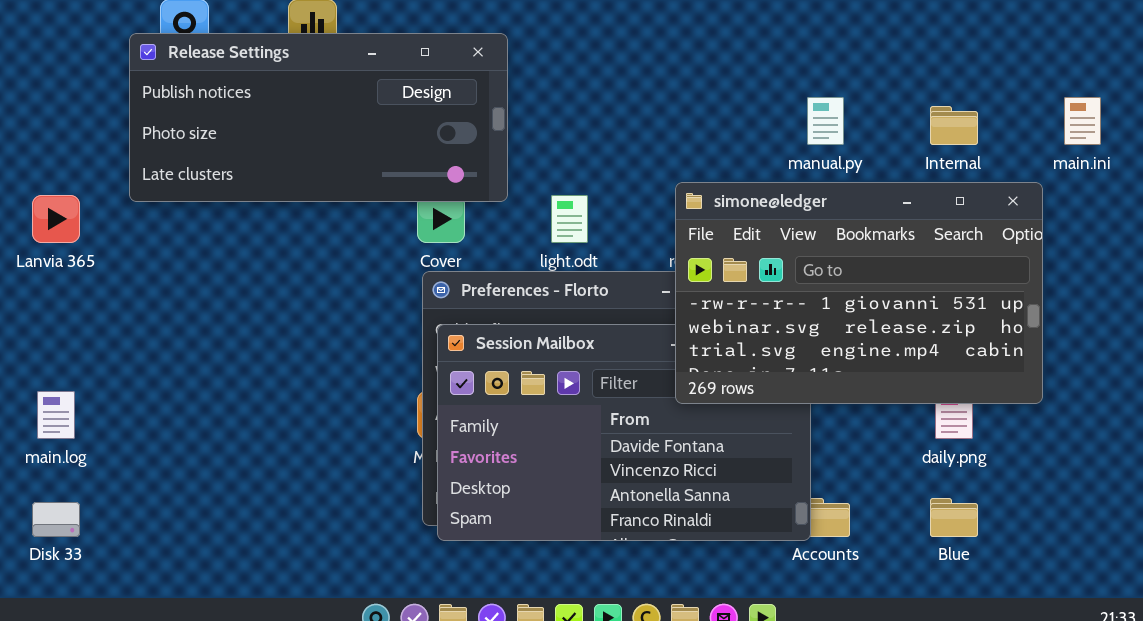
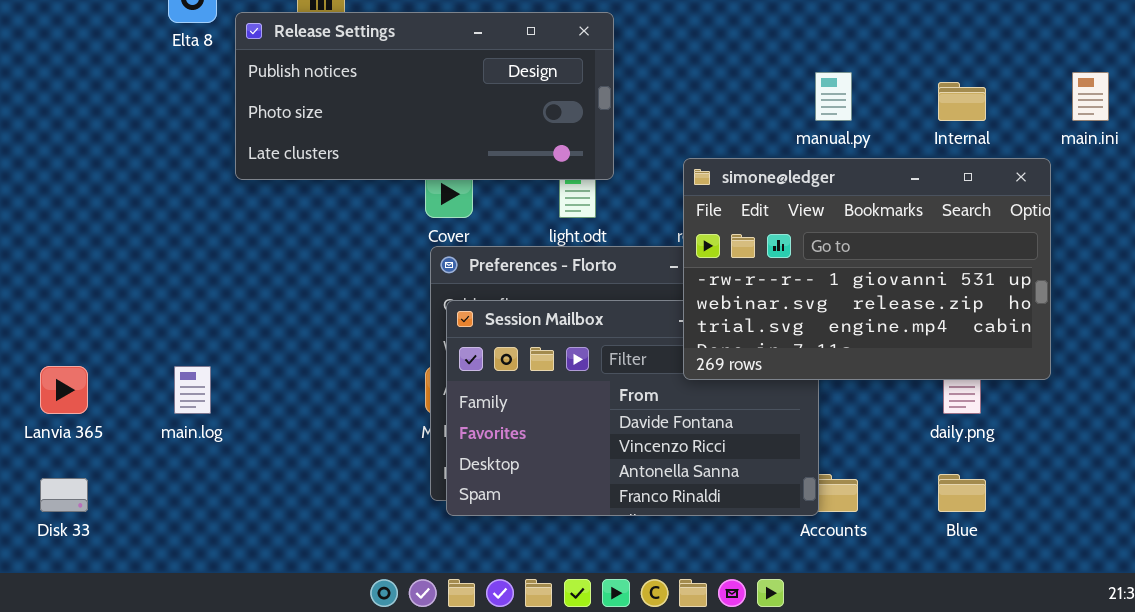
Release Settings: [129,33,508,202] -> [235,12,614,180], moved
Lanvia 365: [32,195,80,243] -> [40,366,88,414], moved
main.log: [37,391,75,439] -> [174,366,211,414], moved

